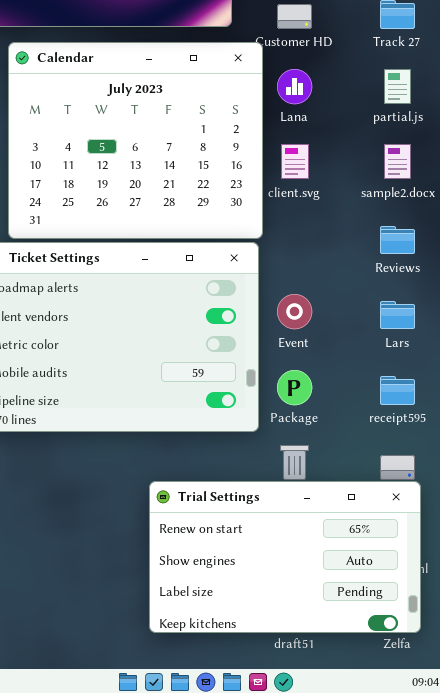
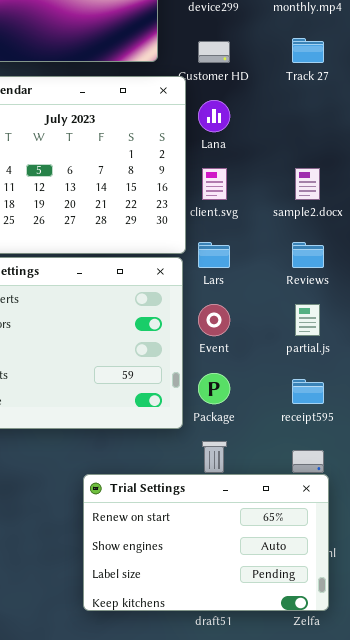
partial.js: [384,69,411,104] -> [295,304,320,336], moved
Lars: [380,301,415,329] -> [198,242,230,268], moved

